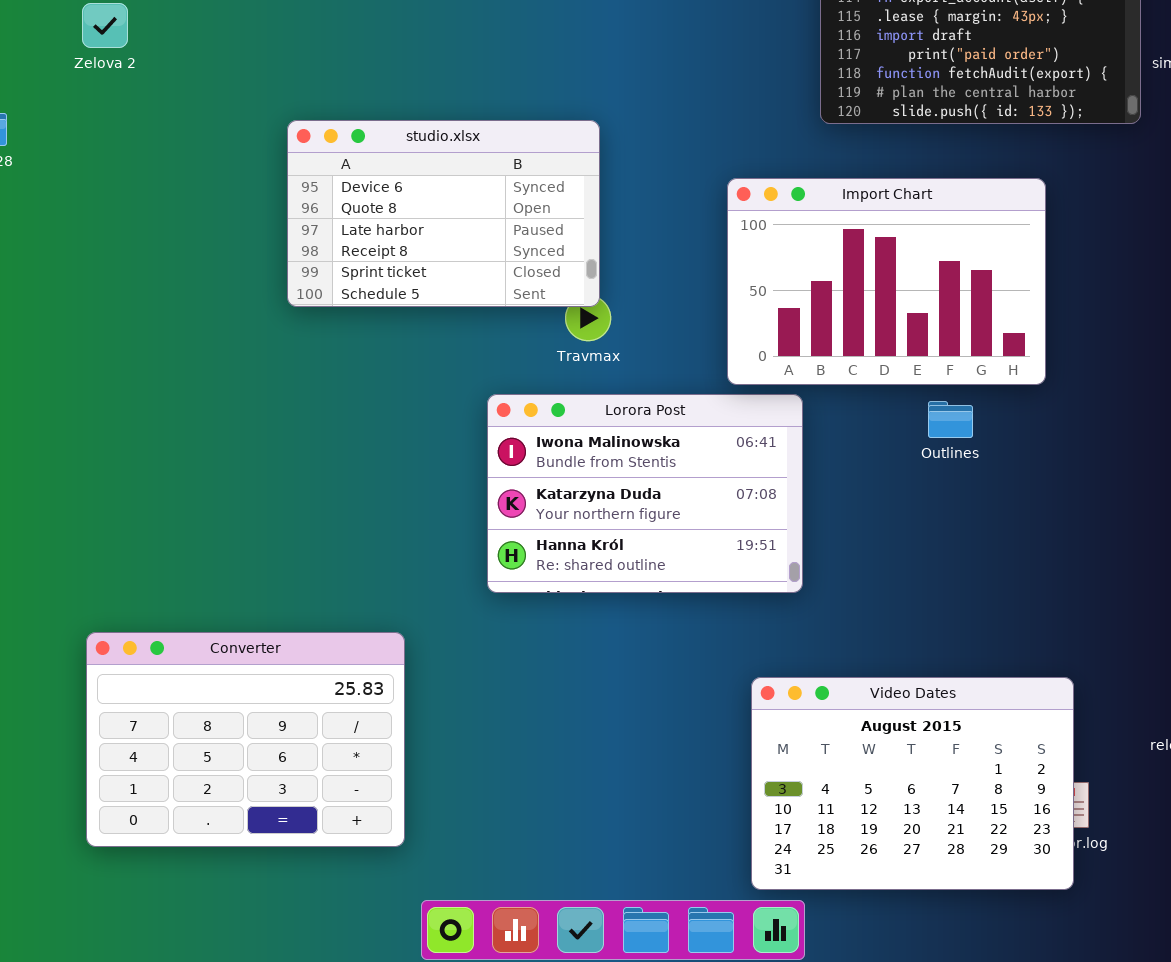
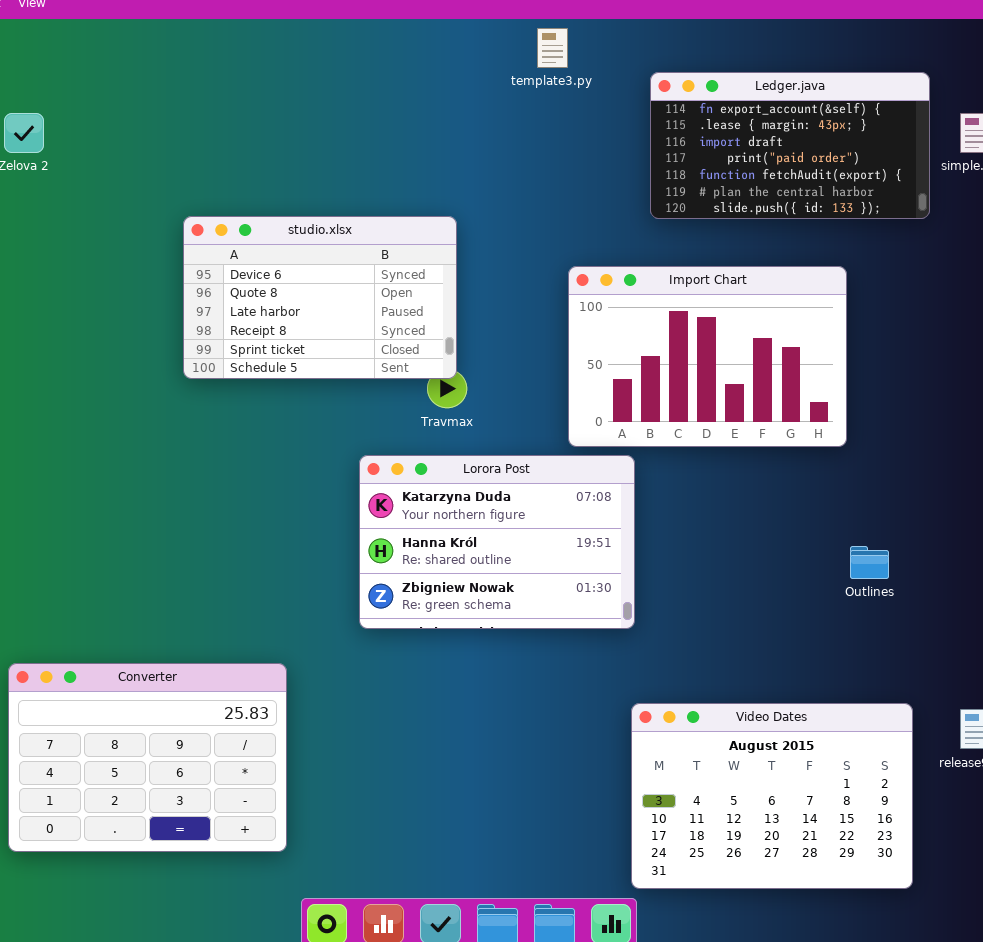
Lorora Post: [487,394,803,593] -> [359,455,635,629], scrolled down 1 row
Outlines: [928,401,973,438] -> [850,546,889,579], moved
Video Dates: [751,677,1074,890] -> [631,703,913,889], moved

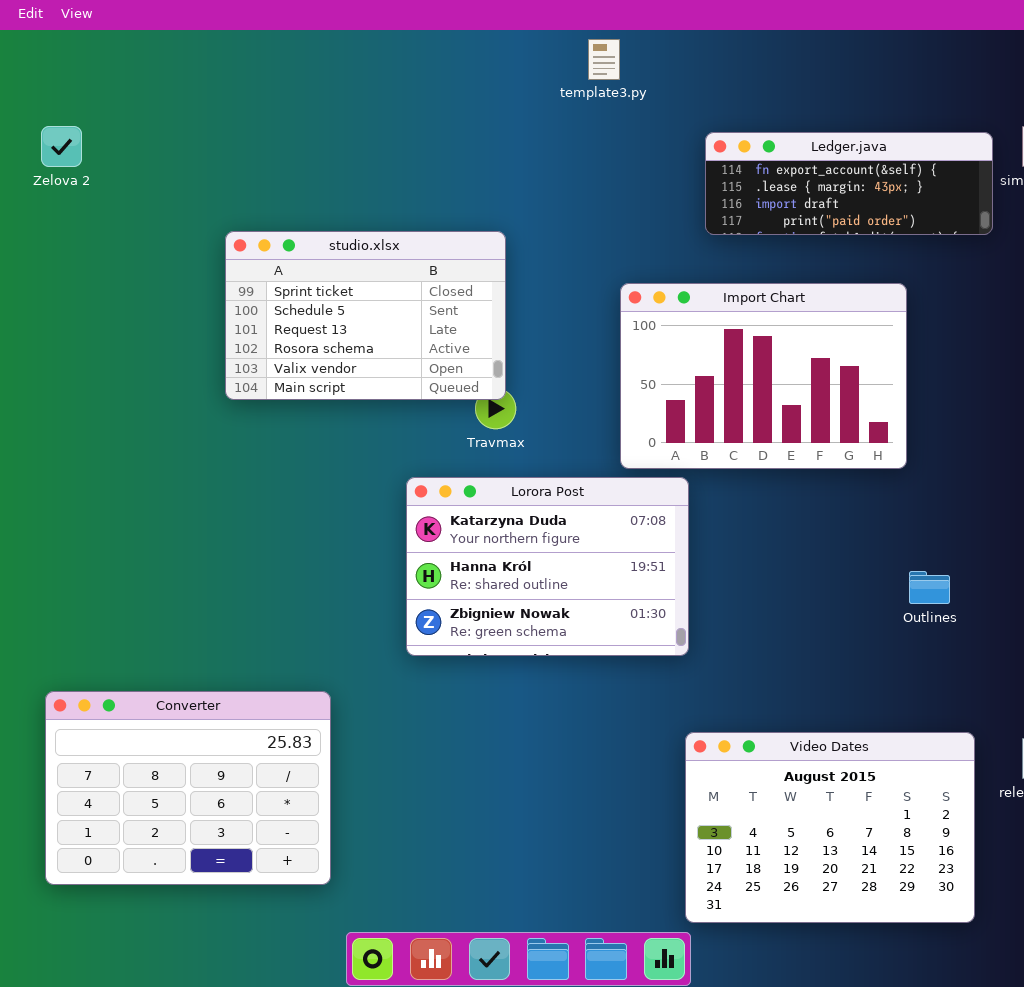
Ledger.java: [650,72,930,219] -> [705,132,993,235], resized
studio.xlsx: [183,216,457,379] -> [225,231,506,400], scrolled down 4 rows

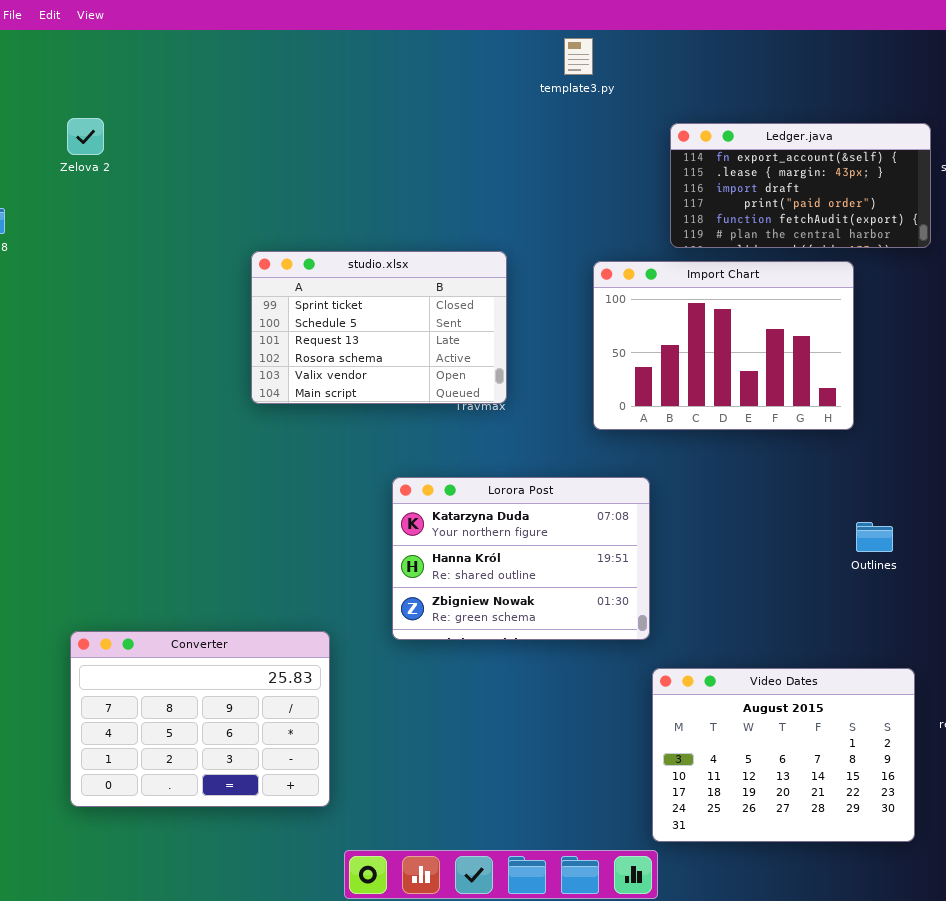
Ledger.java: [705,132,993,235] -> [670,123,931,248], resized
studio.xlsx: [225,231,506,400] -> [251,251,507,404], moved
Lorora Post: [406,477,689,656] -> [392,477,650,640], moved

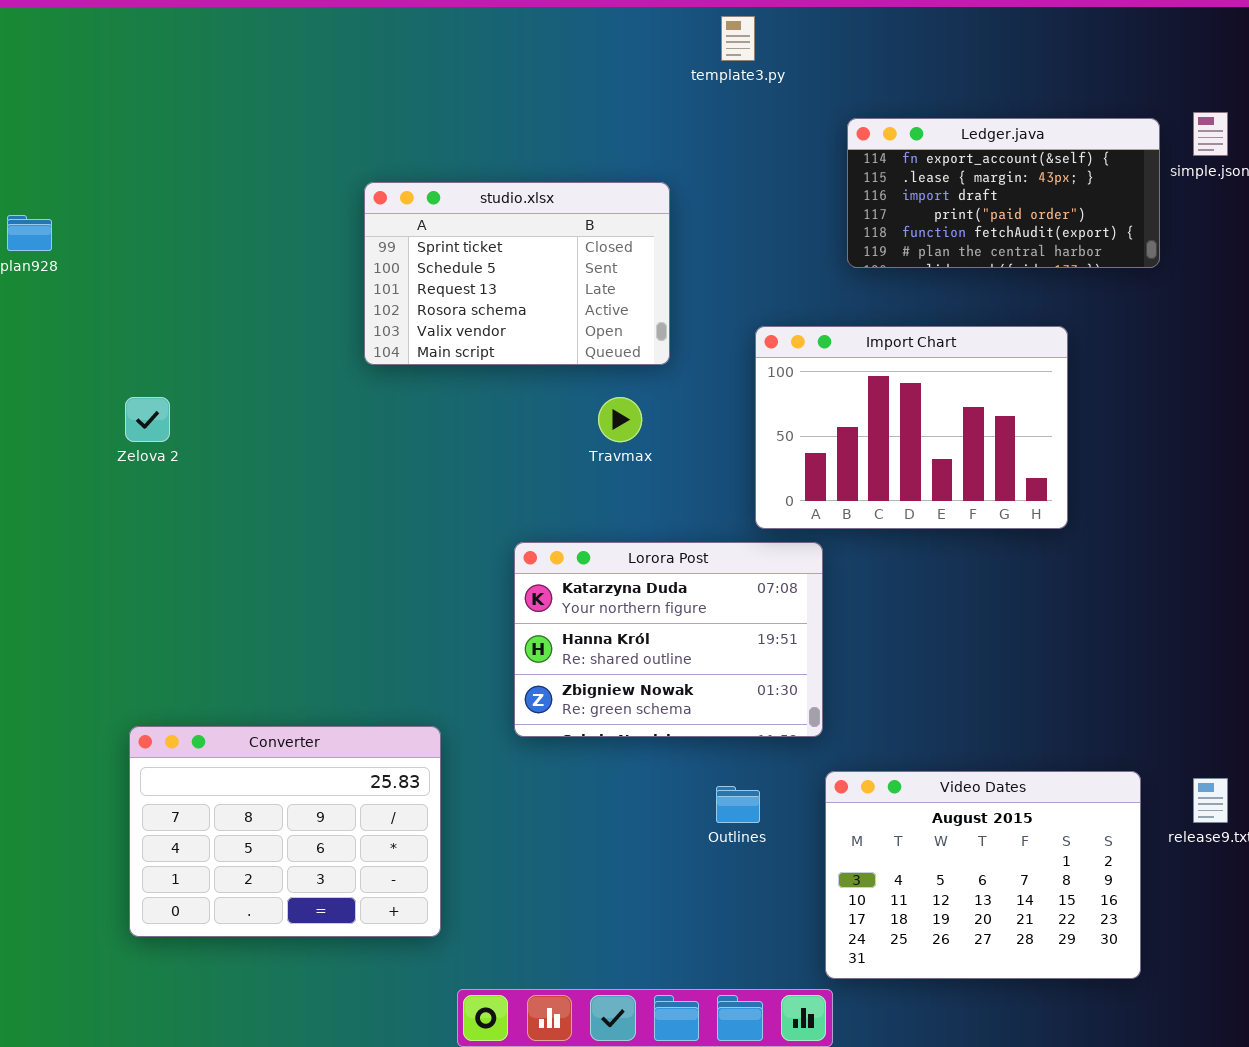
Zelova 2: [67,118,104,155] -> [125,397,170,442], moved
studio.xlsx: [251,251,507,404] -> [364,182,670,365], moved
Import Chart: [593,261,854,430] -> [755,326,1068,529], moved
Outlines: [856,522,893,552] -> [716,786,760,823], moved

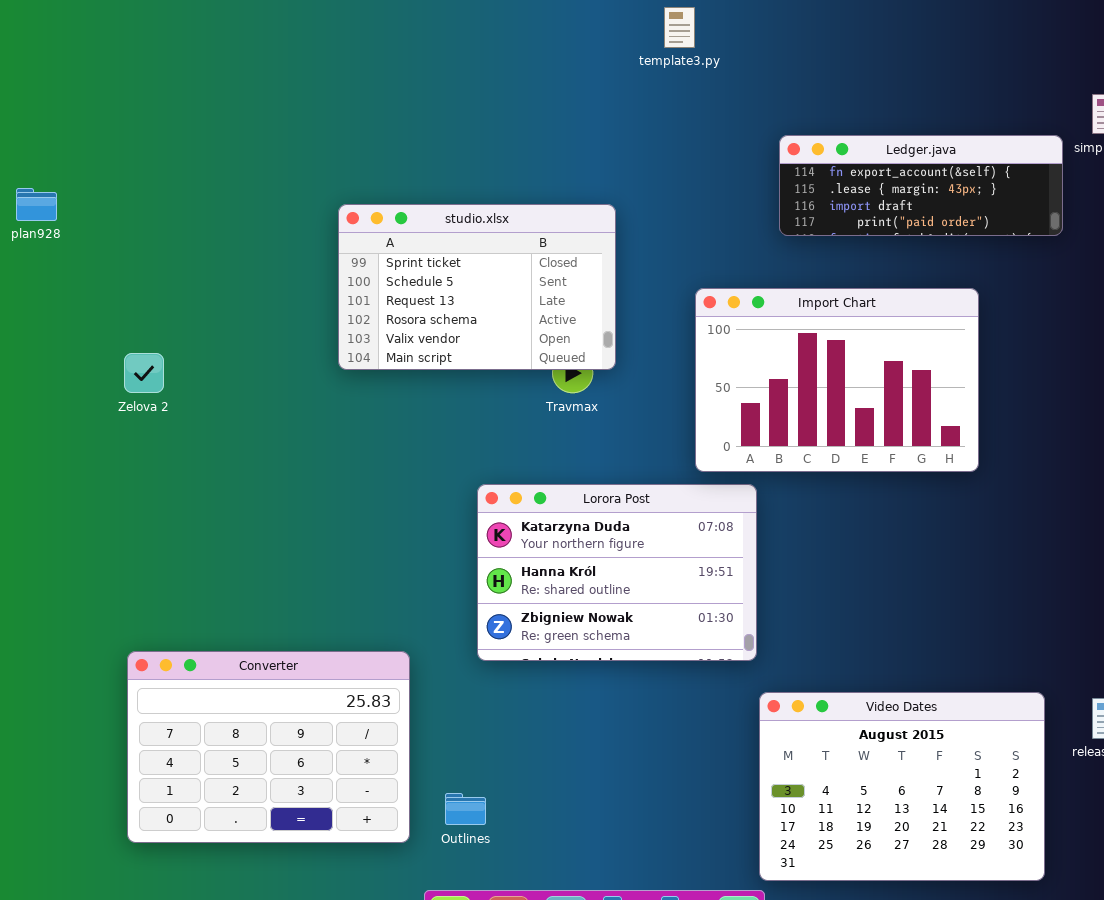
Ledger.java: [847,118,1160,268] -> [779,135,1063,236], resized
studio.xlsx: [364,182,670,365] -> [338,204,616,370], moved
Outlines: [716,786,760,823] -> [445,793,486,825], moved

